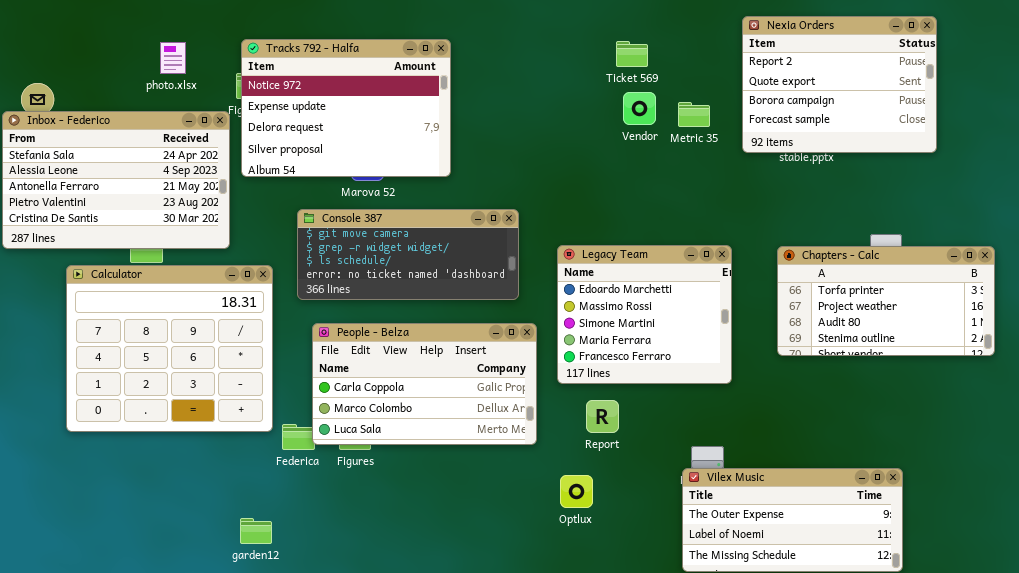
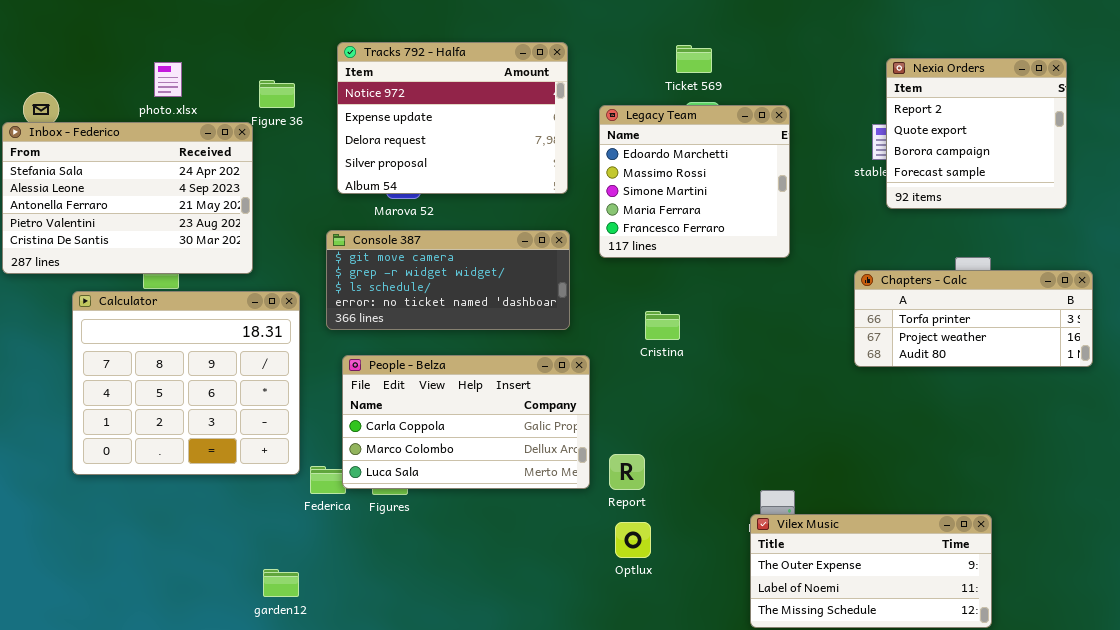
Nexia Orders: [742,16,937,153] -> [886,58,1067,209], moved, resized
Tracks 792 - Halfa: [241,39,451,177] -> [337,42,568,194], moved
photo.xlsx: [160,42,186,74] -> [154,62,182,97], moved
Legacy Team: [557,245,732,384] -> [599,105,790,258], moved
Chapters - Calc: [777,246,995,356] -> [854,270,1093,367], resized
Report: [586,400,619,433] -> [609,454,645,490], moved

